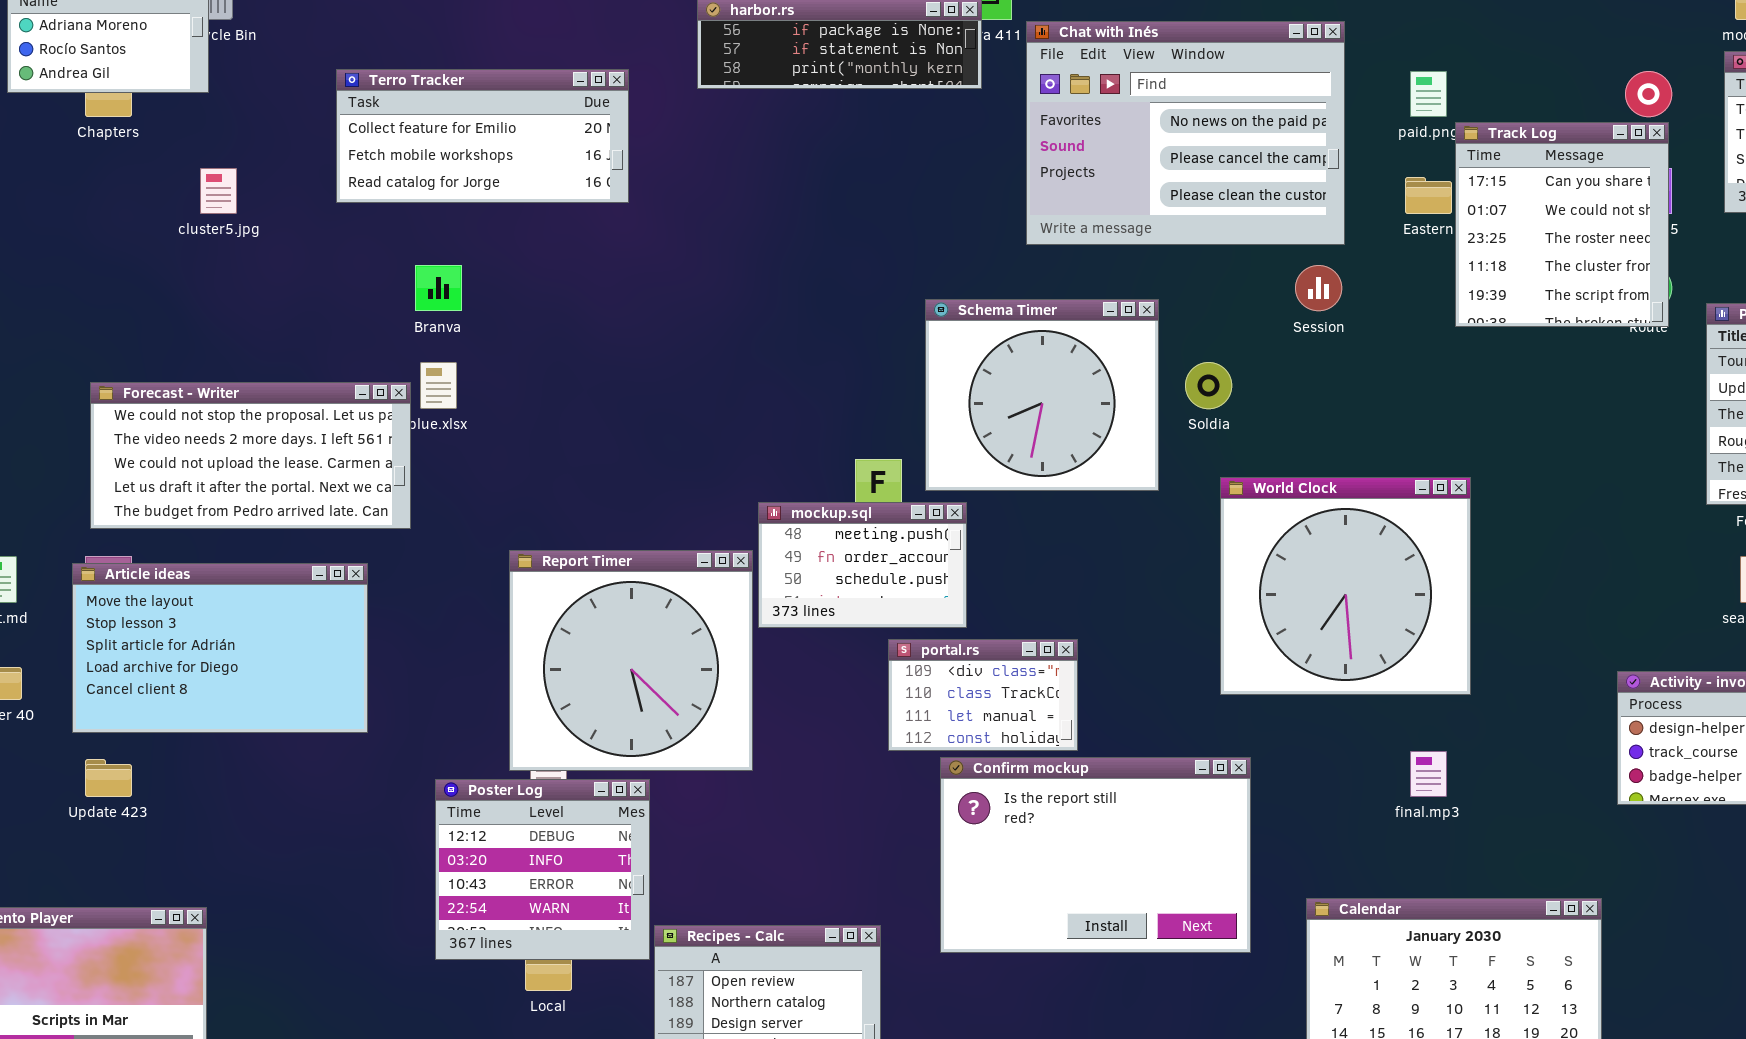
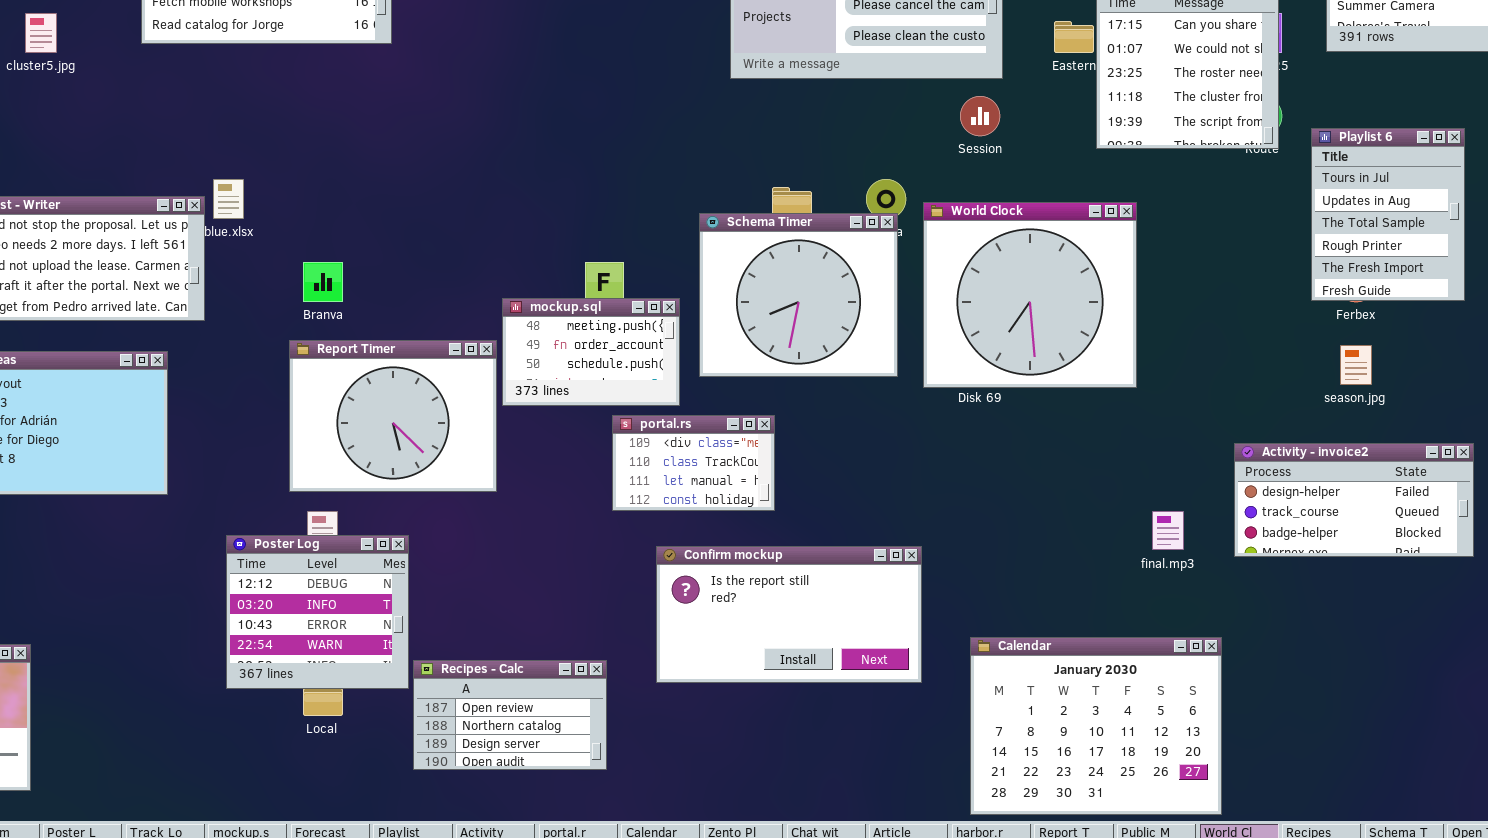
Branva: [415,265,462,311] -> [303,262,343,302], moved
Schema Timer: [925,299,1159,491] -> [699,213,898,377], moved
World Clock: [1220,477,1471,695] -> [923,202,1137,388], moved
Report Timer: [509,550,753,771] -> [289,340,497,492], resized
final.mp3: [1410,751,1447,797] -> [1152,511,1184,550], moved
Confirm mockup: [940,757,1251,953] -> [656,546,922,683], resized

